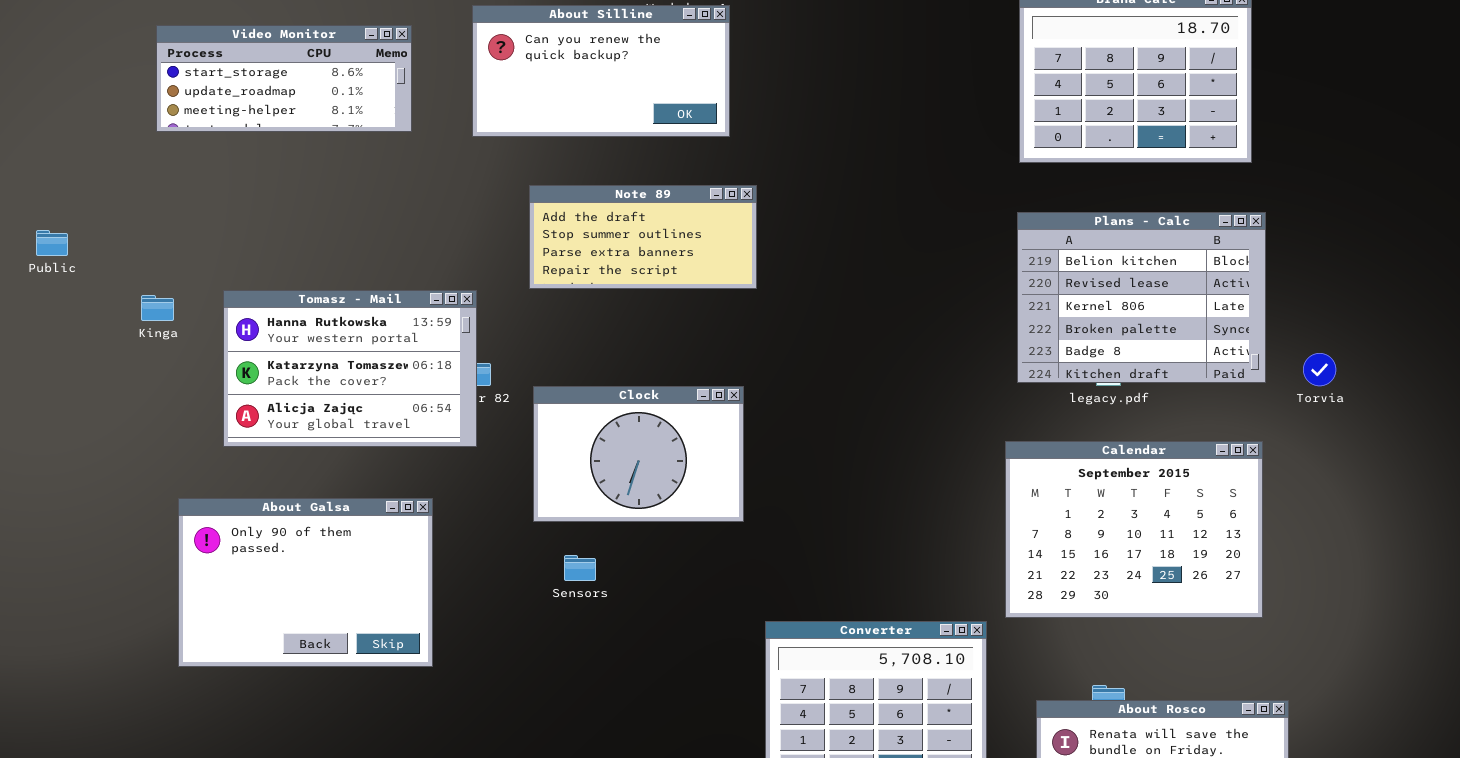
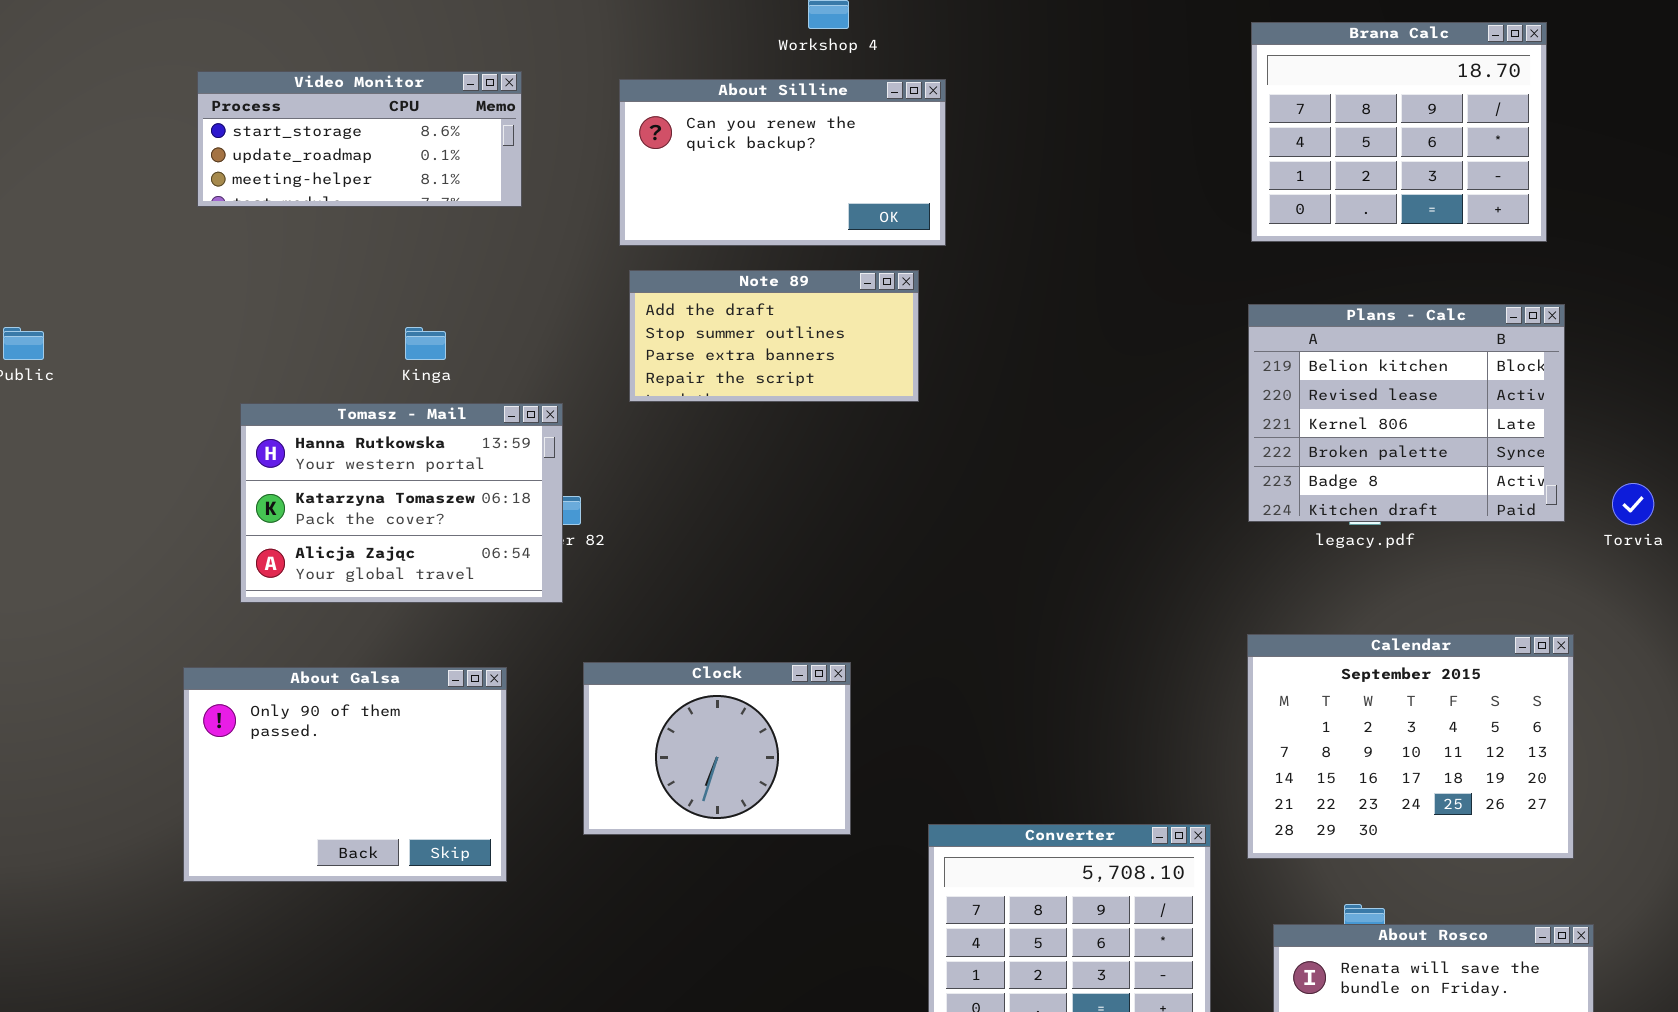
About Silline: [472,5,730,137] -> [619,79,946,246], moved
Video Monitor: [156,25,412,132] -> [197,71,522,207], moved
Kinga: [141,295,174,321] -> [405,327,446,360], moved
Clock: [533,386,744,522] -> [583,662,851,835], moved
Calendar: [1005,441,1263,618] -> [1247,634,1574,859], moved

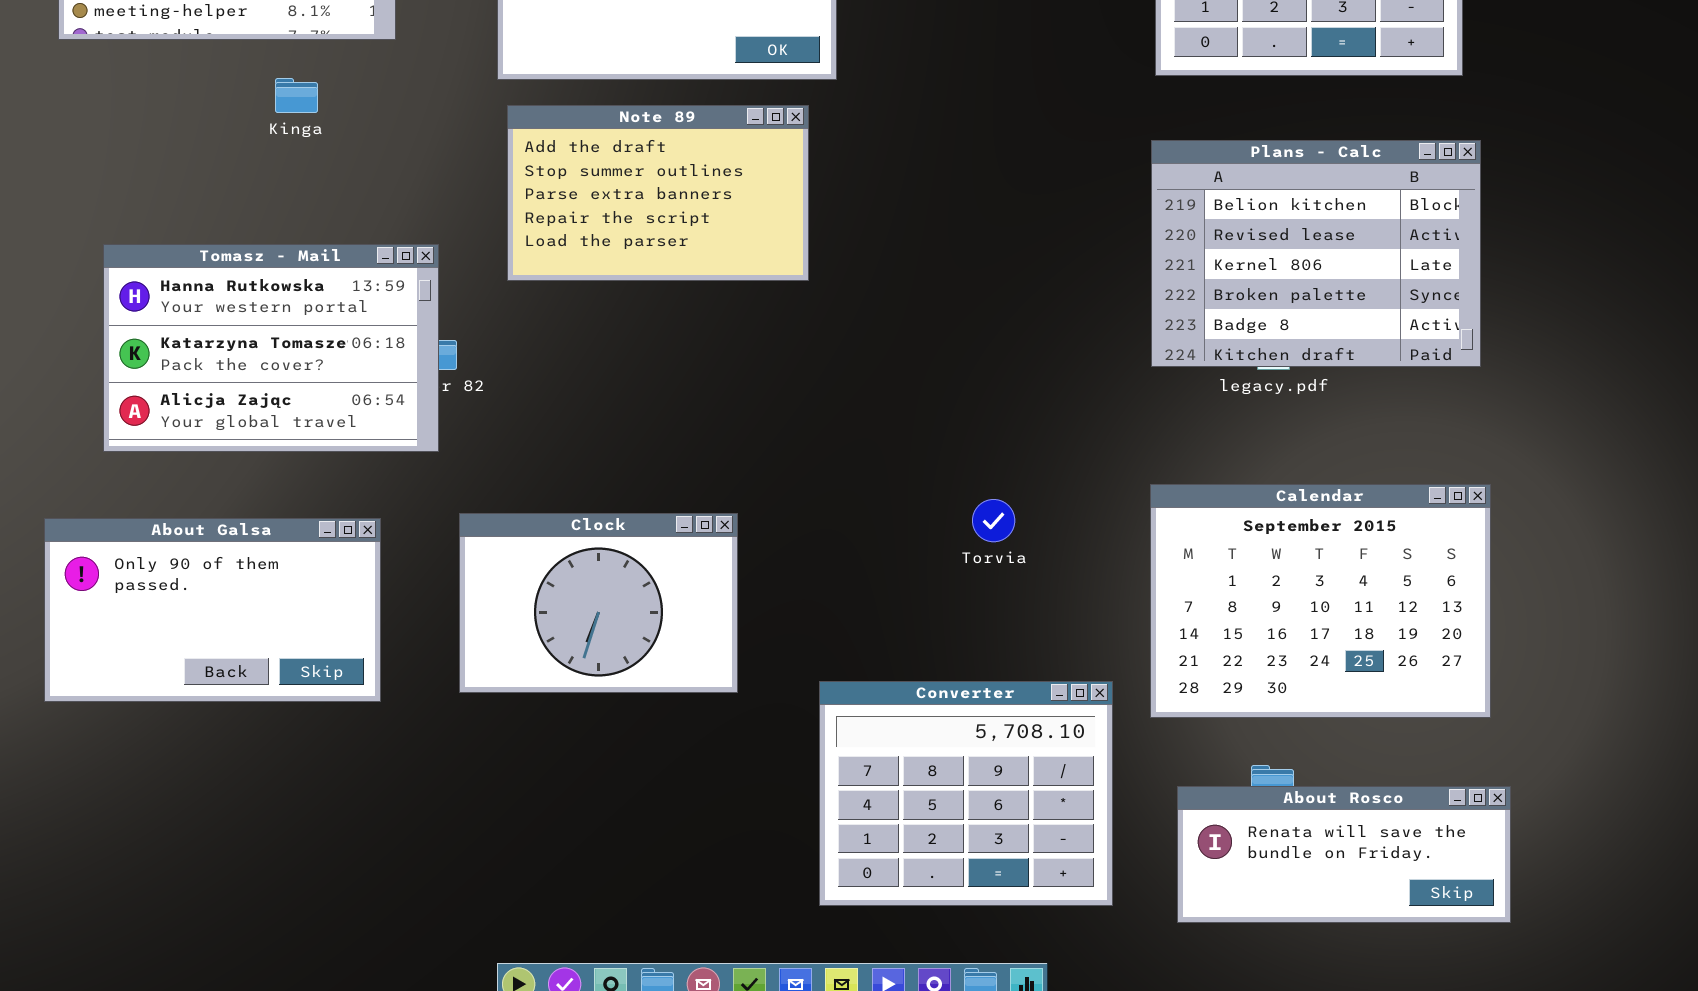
Note 89: [629,270,919,402] -> [507,105,809,281], resized
Kinga: [405,327,446,360] -> [275,78,318,113], moved
Torvia: [1612,483,1654,525] -> [972,499,1015,542], moved
About Galsa: [183,667,507,882] -> [44,518,381,702], resized

